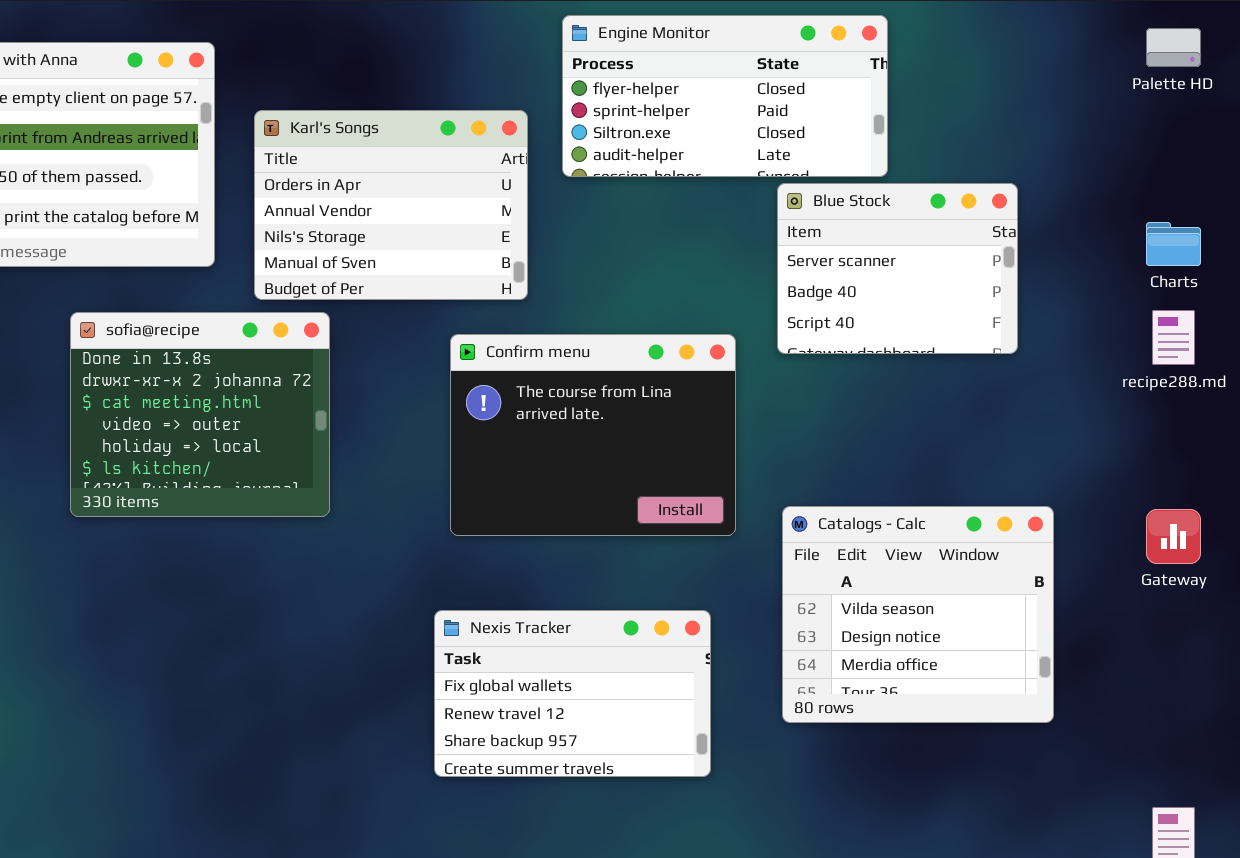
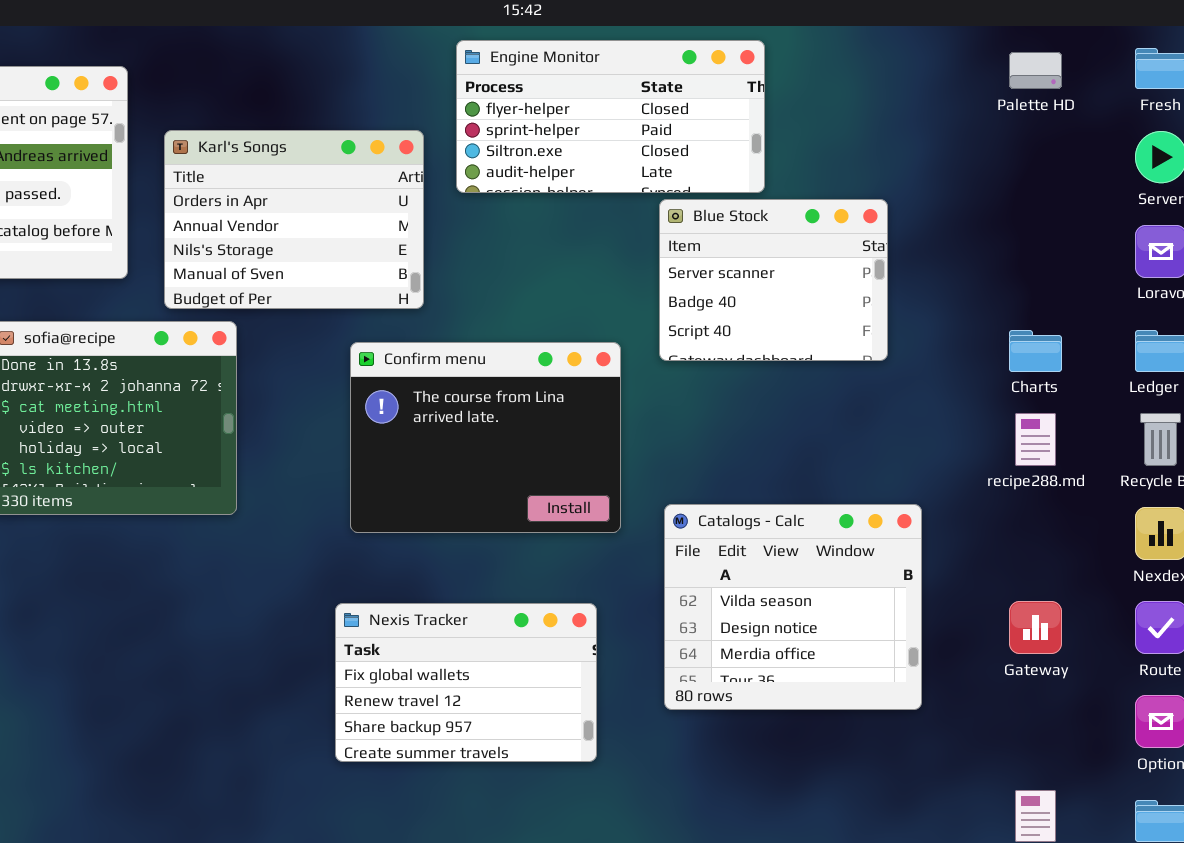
Charts: [1146,222,1201,266] -> [1009,330,1062,372], moved
recipe288.md: [1152,310,1195,365] -> [1015,413,1056,466], moved
Gateway: [1146,509,1201,564] -> [1009,601,1062,654], moved

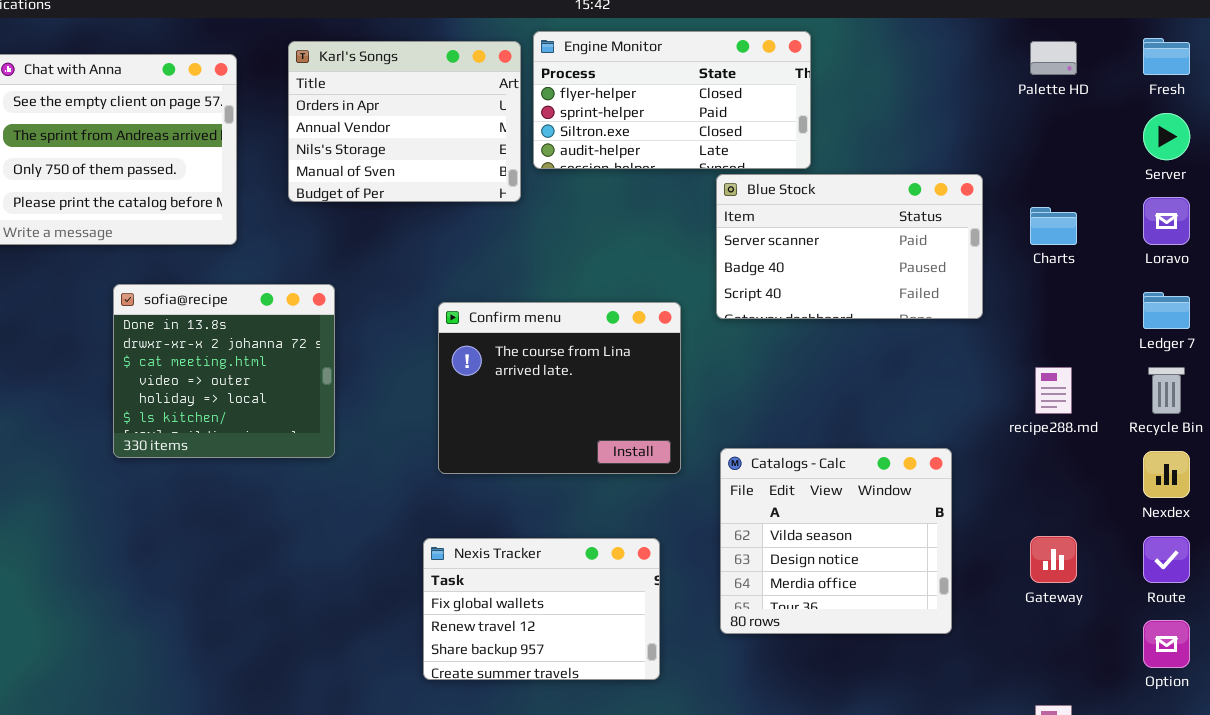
Karl's Songs: [164,130,424,309] -> [288,41,521,202], moved
Blue Stock: [659,199,888,361] -> [716,174,983,319], resized
Charts: [1009,330,1062,372] -> [1030,207,1077,245], moved

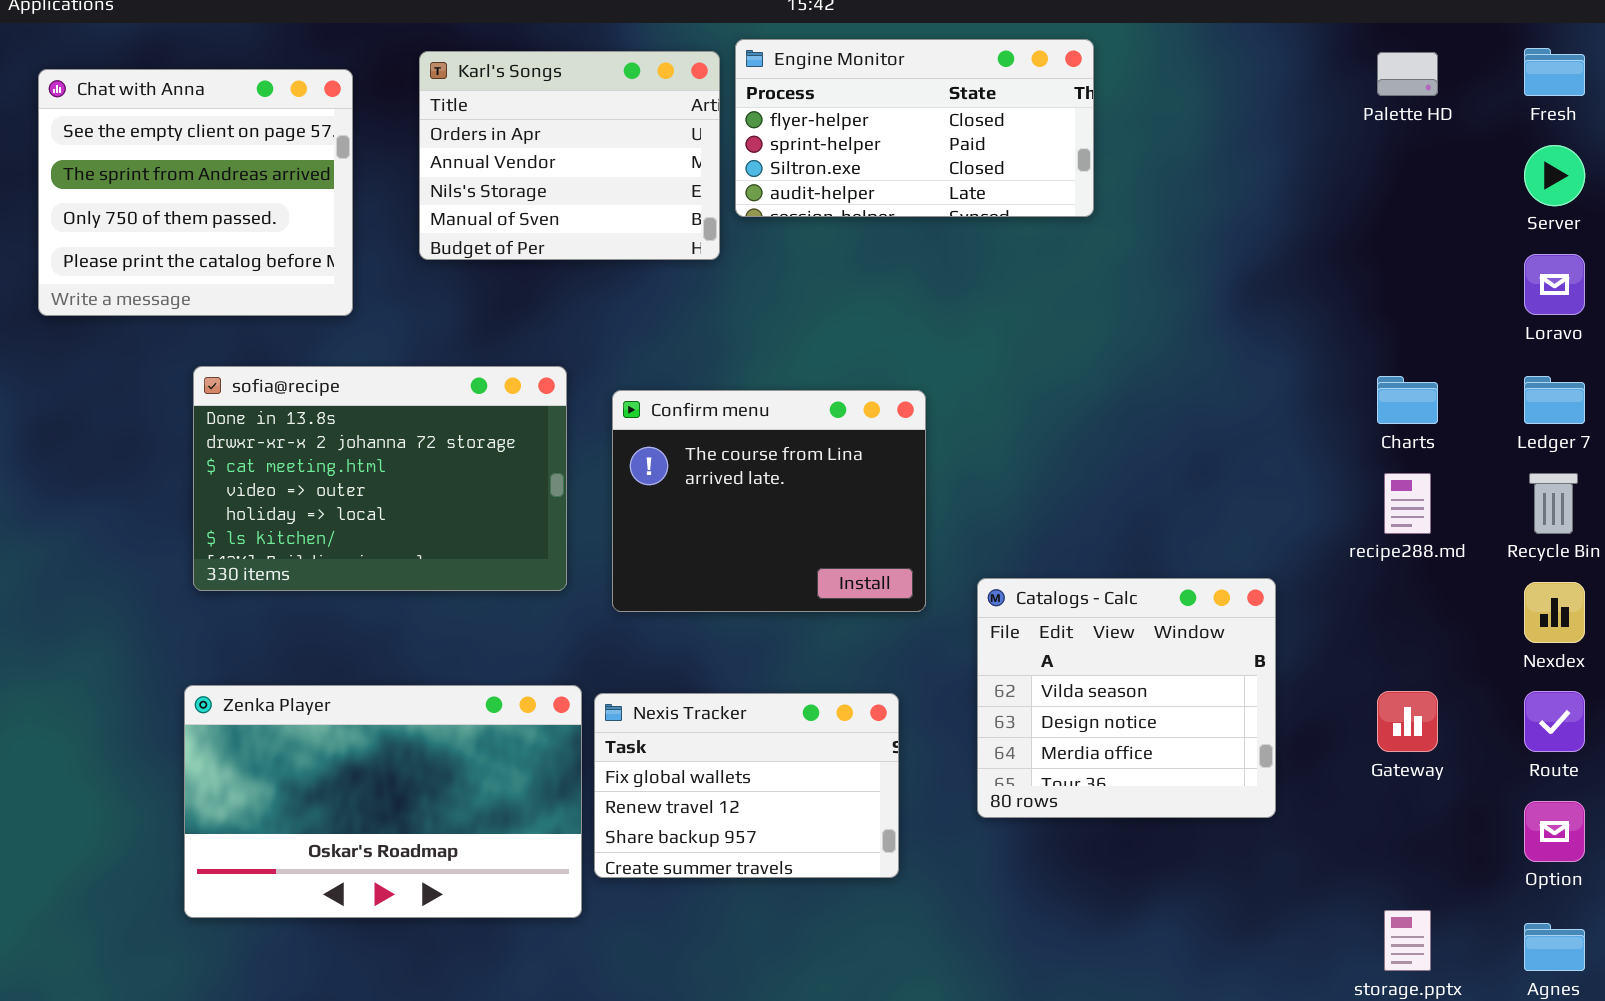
Blue Stock: [716,174,983,319] -> none, closed
Charts: [1030,207,1077,245] -> [1377,376,1438,424], moved
sofia@recipe: [113,284,335,458] -> [193,366,567,591], resized
Zenka Player: none -> [184,685,582,918], opened

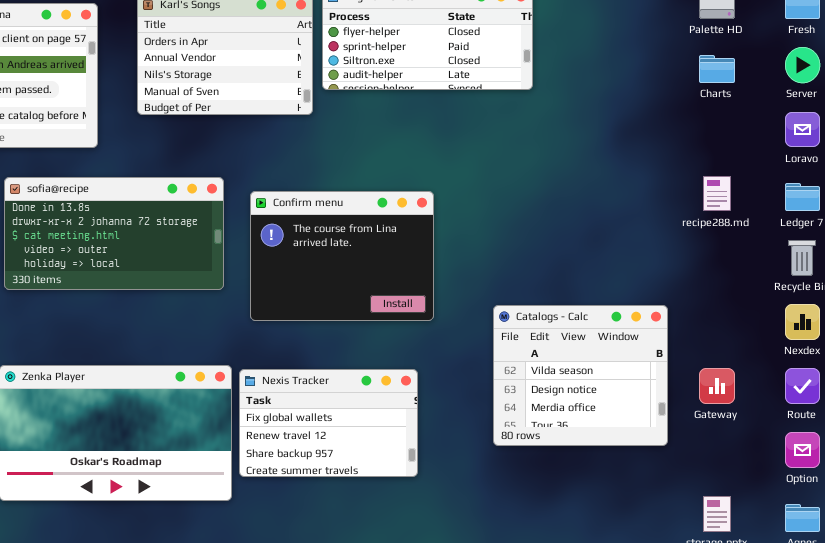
sofia@recipe: [193,366,567,591] -> [4,177,224,290], resized
Charts: [1377,376,1438,424] -> [699,55,735,83], moved
recipe288.md: [1384,473,1431,534] -> [703,176,731,211], moved
Catalogs - Calc: [977,578,1276,818] -> [493,305,668,446], moved

